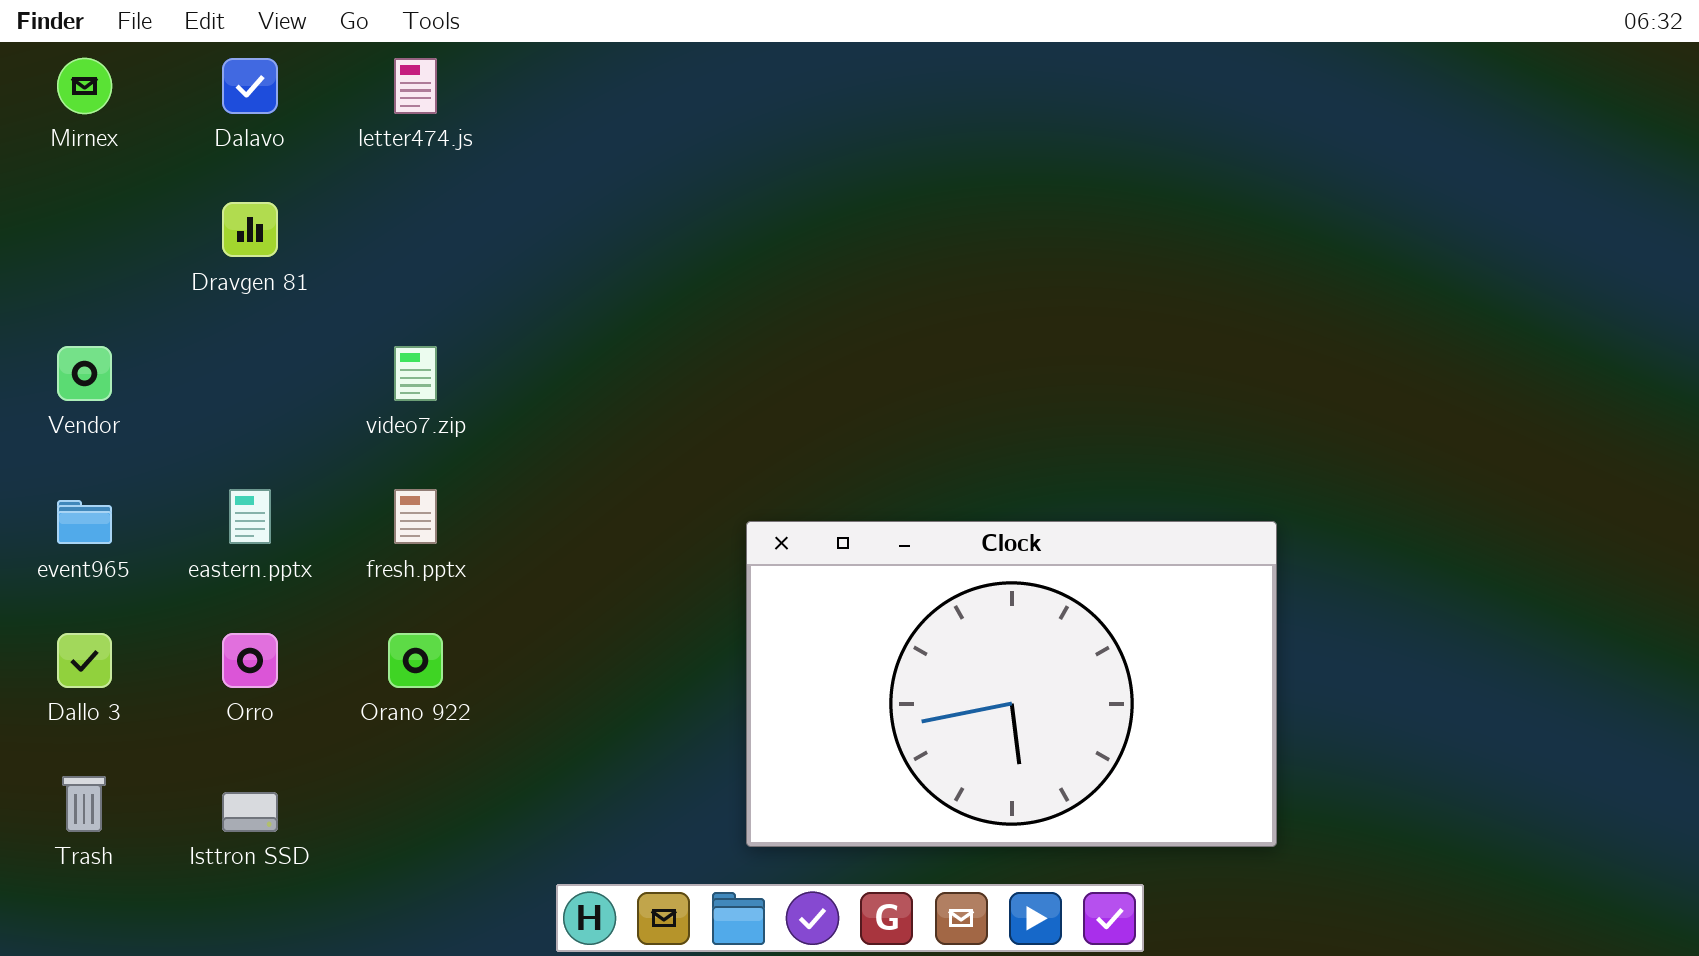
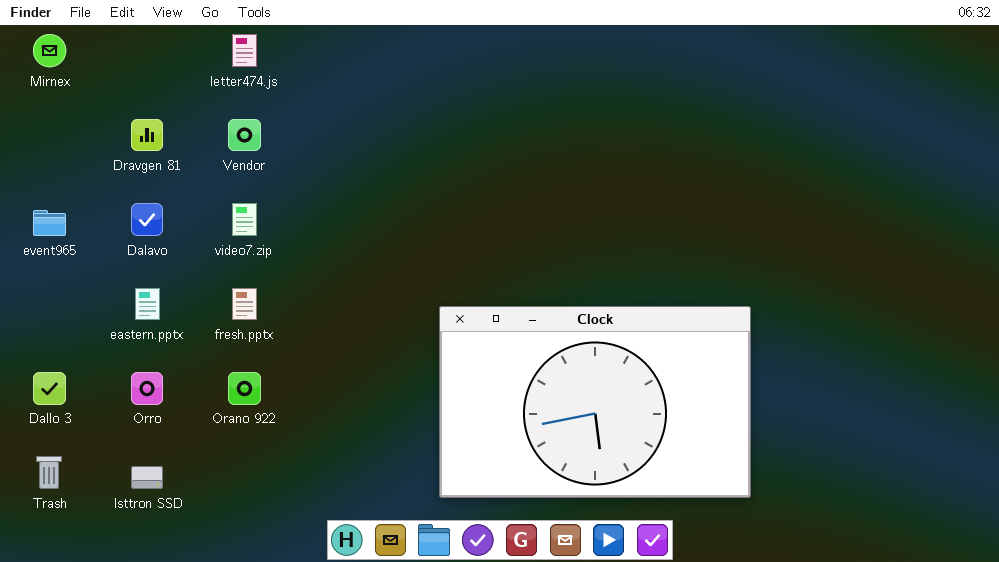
Dalavo: [222,58,278,114] -> [131,203,163,236], moved
Vendor: [57,346,112,401] -> [228,119,261,151], moved
event965: [57,500,112,544] -> [33,210,66,236], moved

